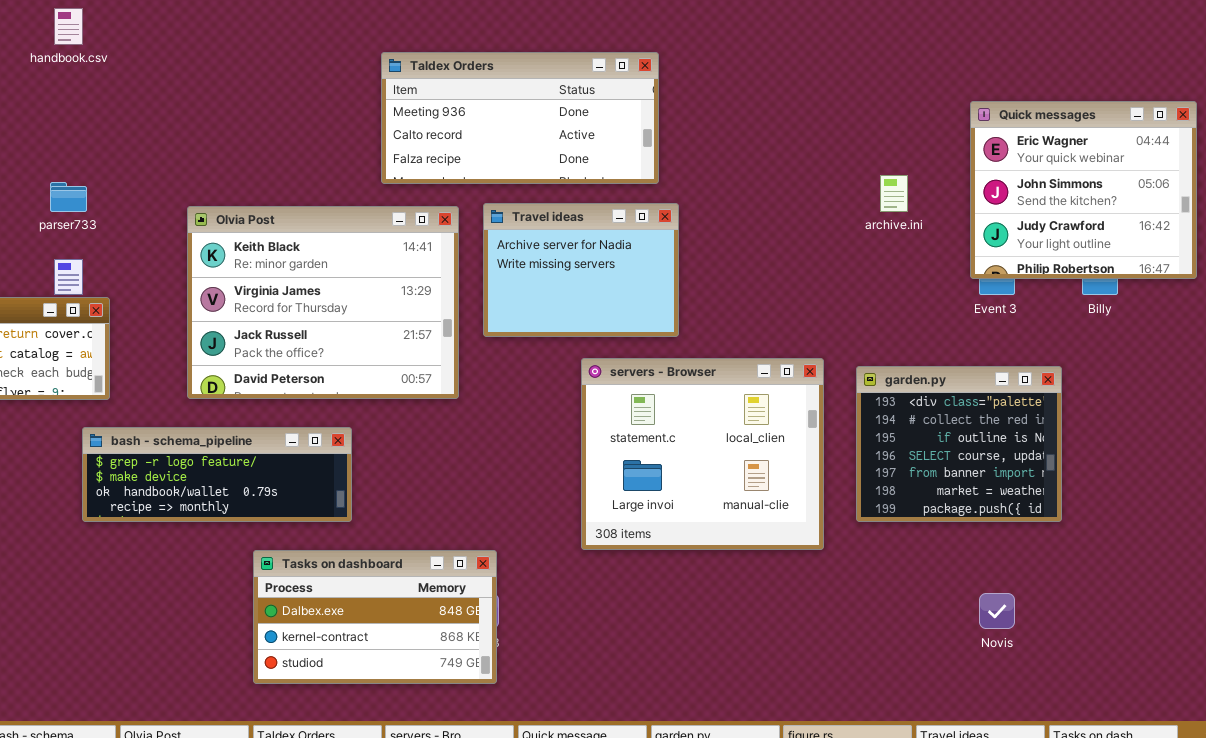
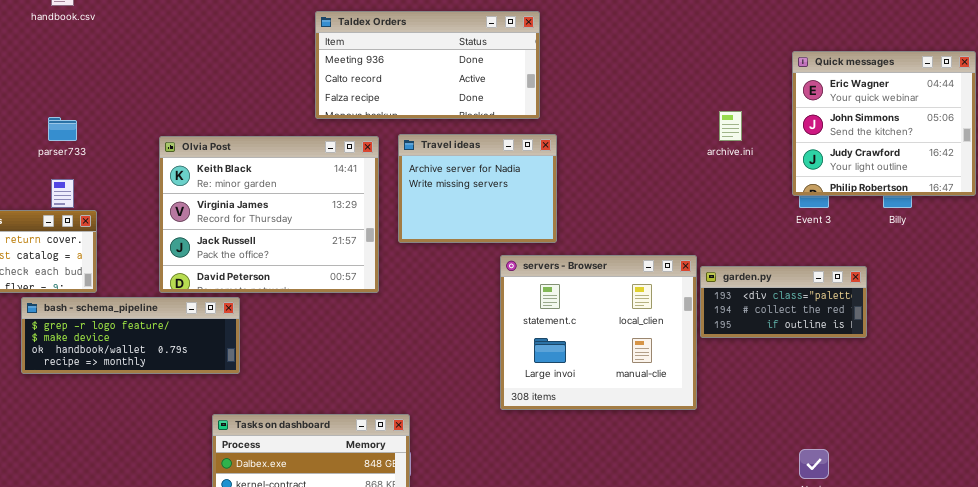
servers - Browser: [581,358,824,550] -> [500,255,697,410], moved
garden.py: [856,366,1062,522] -> [700,266,867,338], resized
bash - schema_pipeline: [82,427,352,522] -> [21,297,240,374], moved

